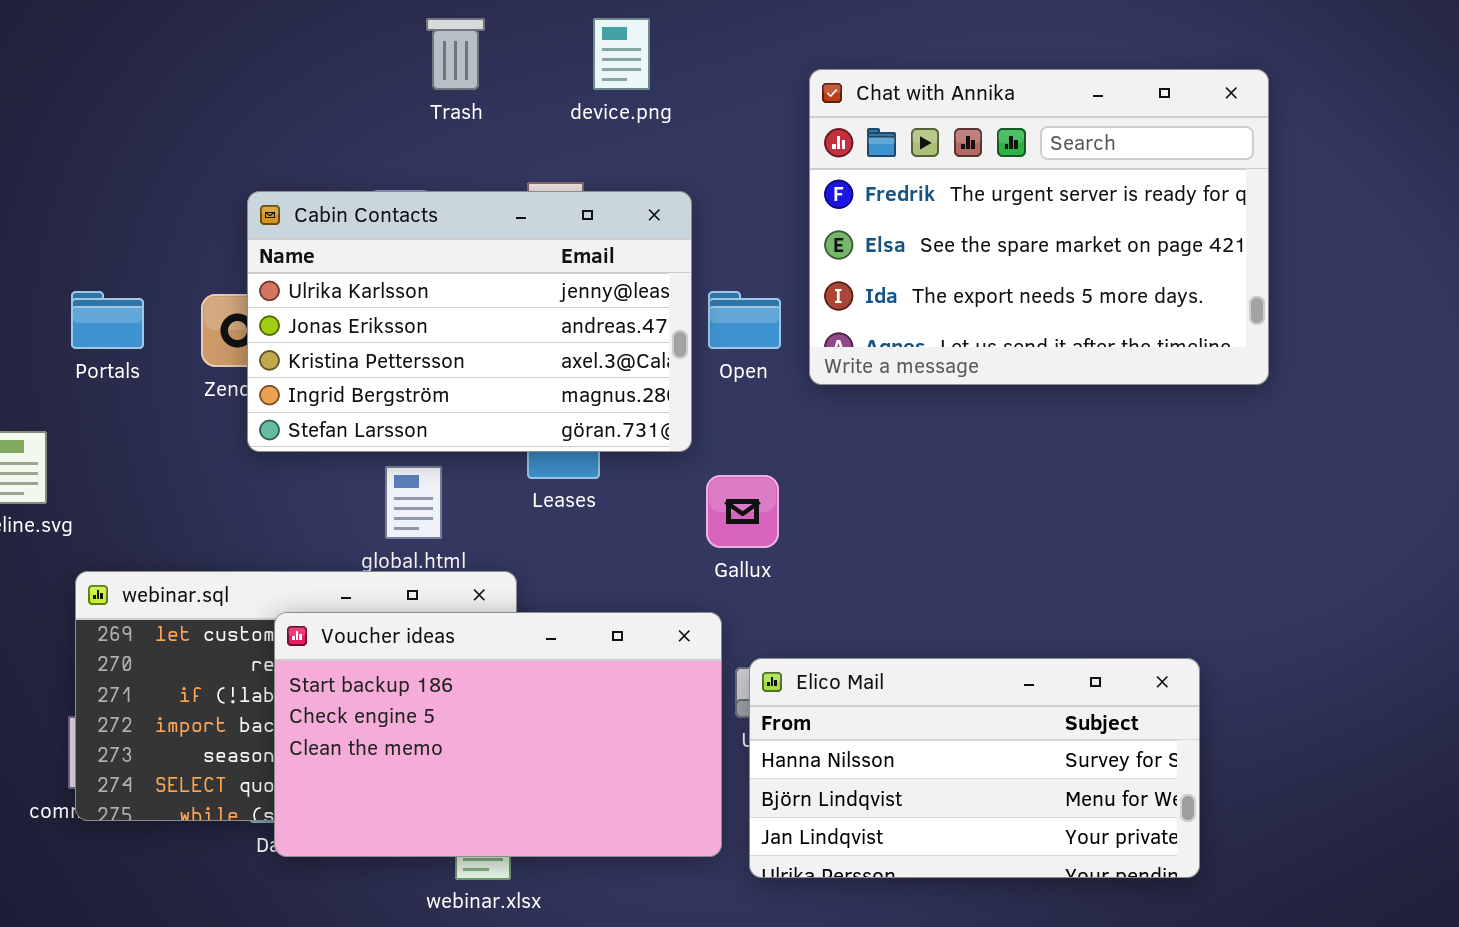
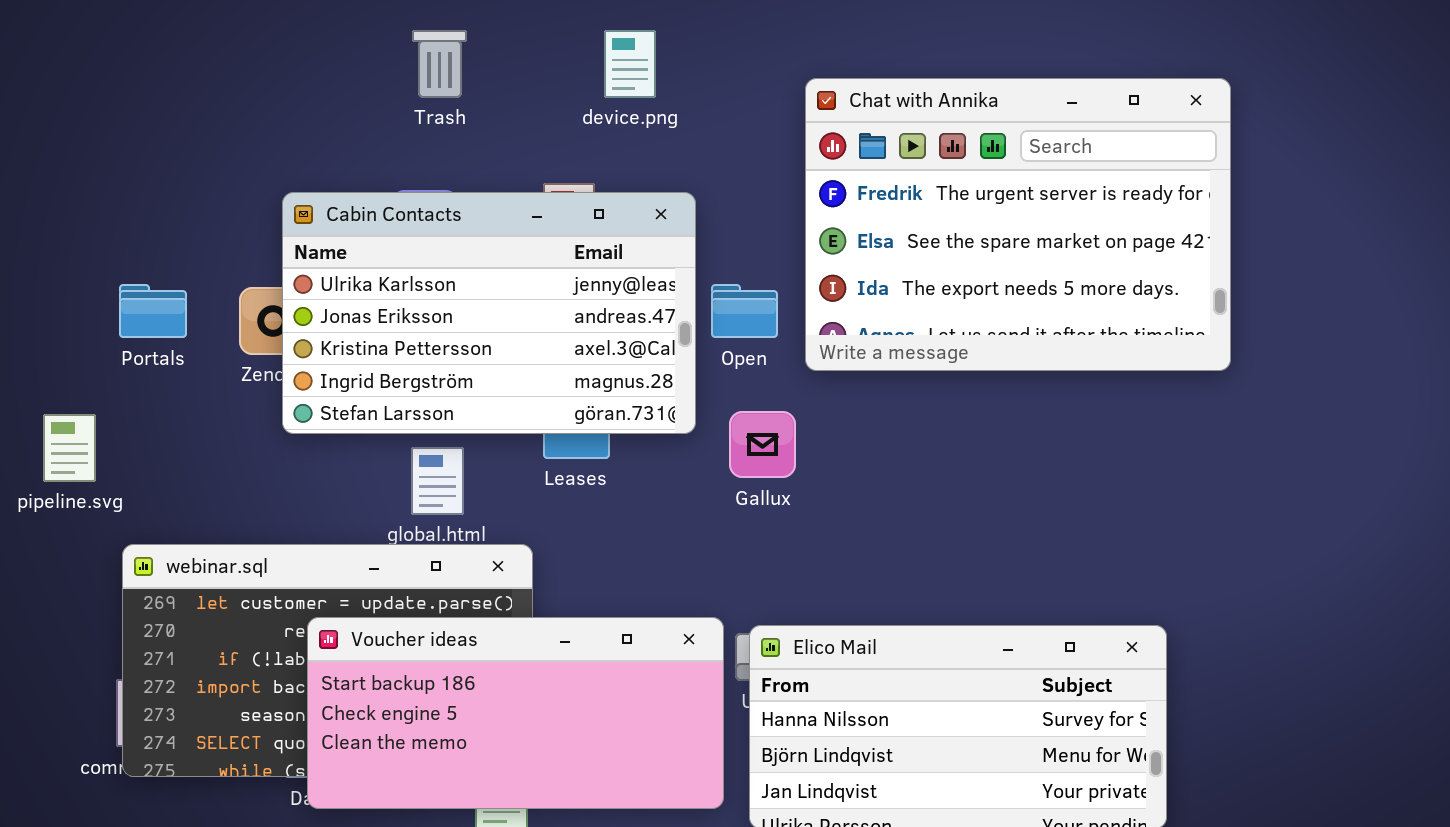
Trash: [426,18,485,90] -> [412,30,467,98], moved
Gallux: [706,475,779,548] -> [729,411,796,478], moved
Voucher ideas: [274,612,722,857] -> [307,617,724,809], resized

